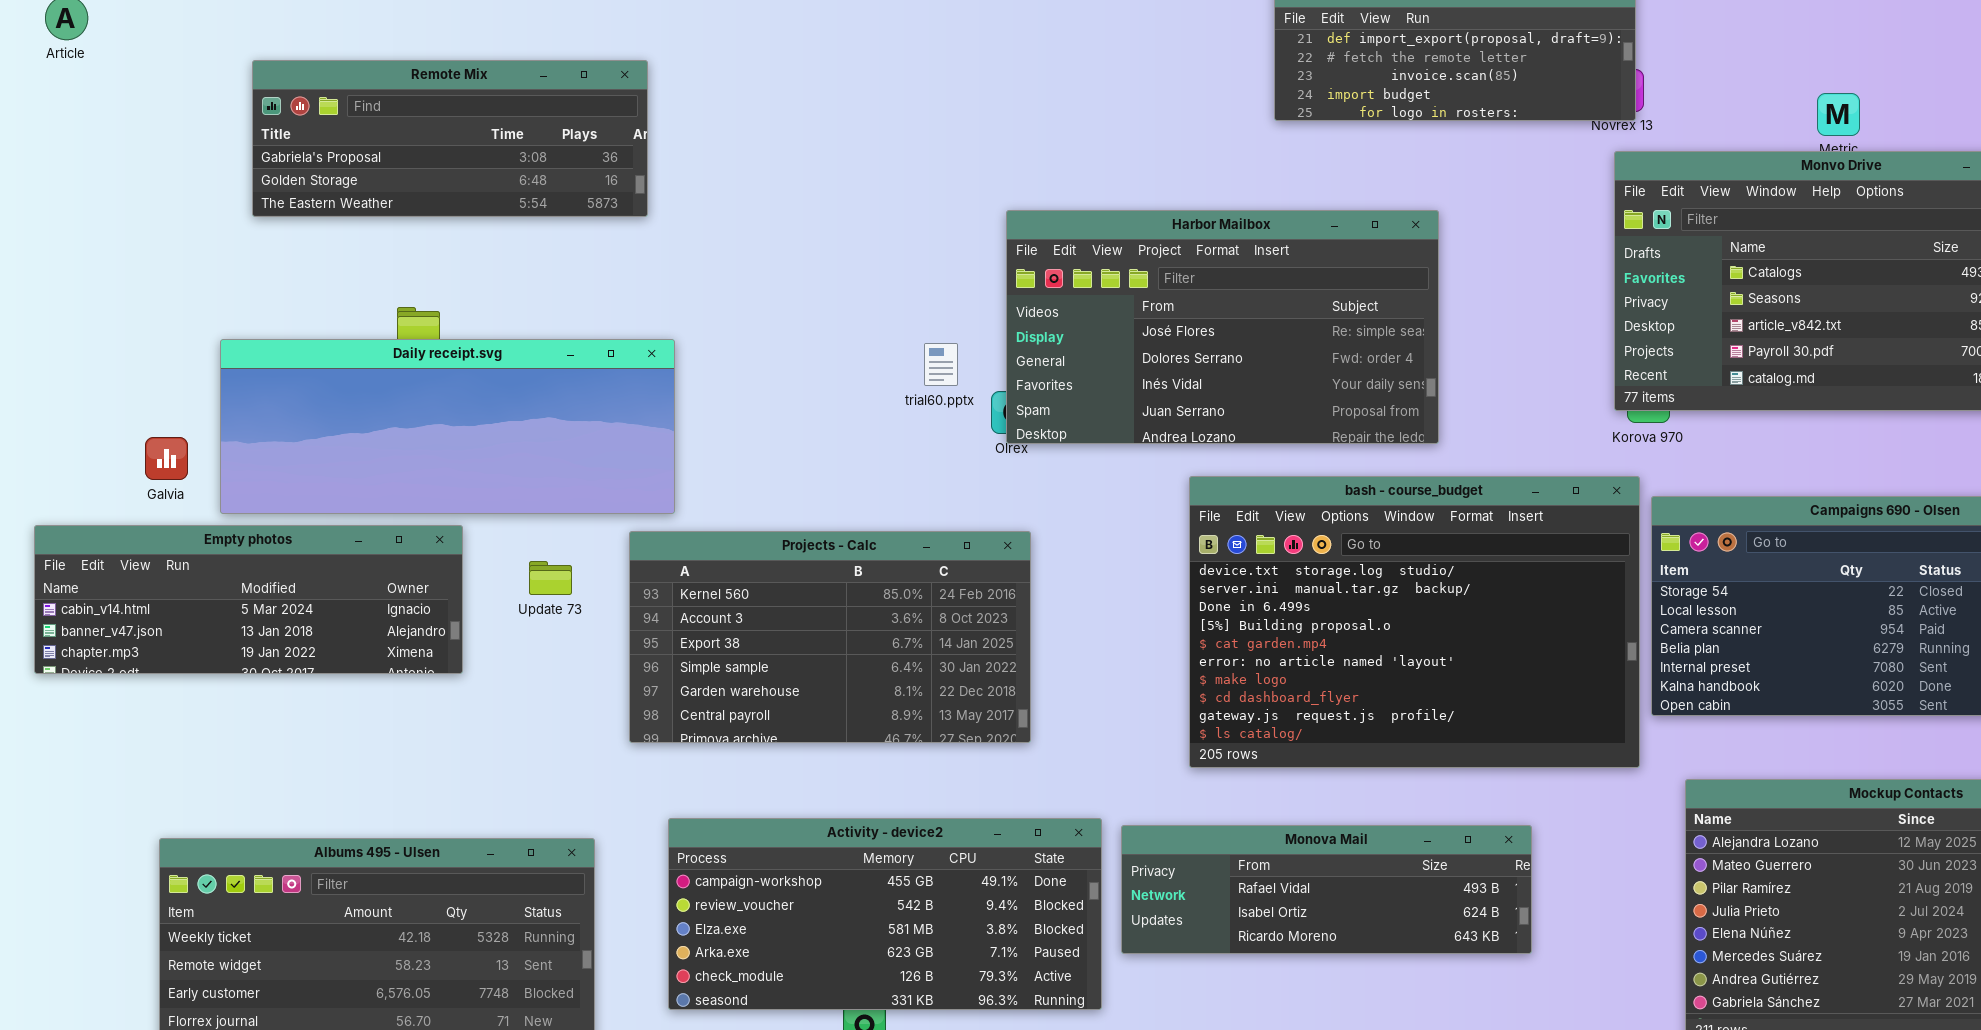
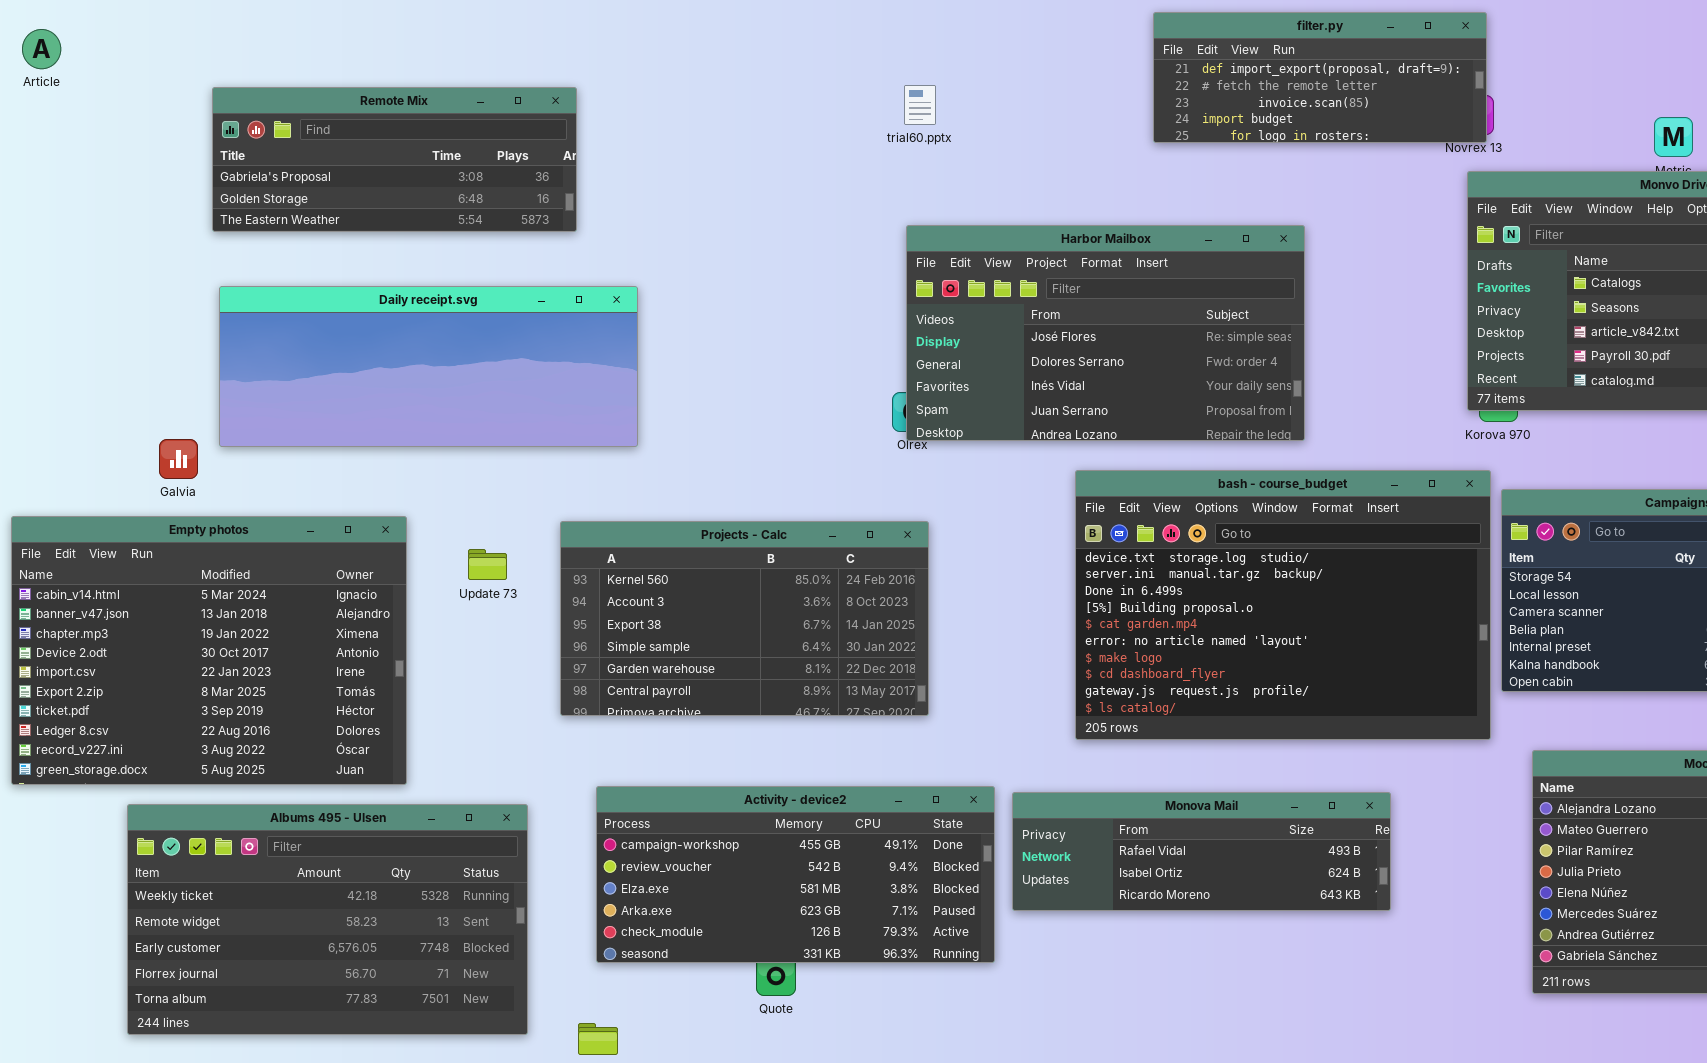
Daily receipt.svg: [220,339,675,514] -> [219,286,638,447], moved
trial60.pptx: [924,343,958,386] -> [904,85,936,125], moved
Galvia: [145,437,188,480] -> [159,439,198,479], moved
Empty photos: [34,525,463,674] -> [11,516,407,785], resized

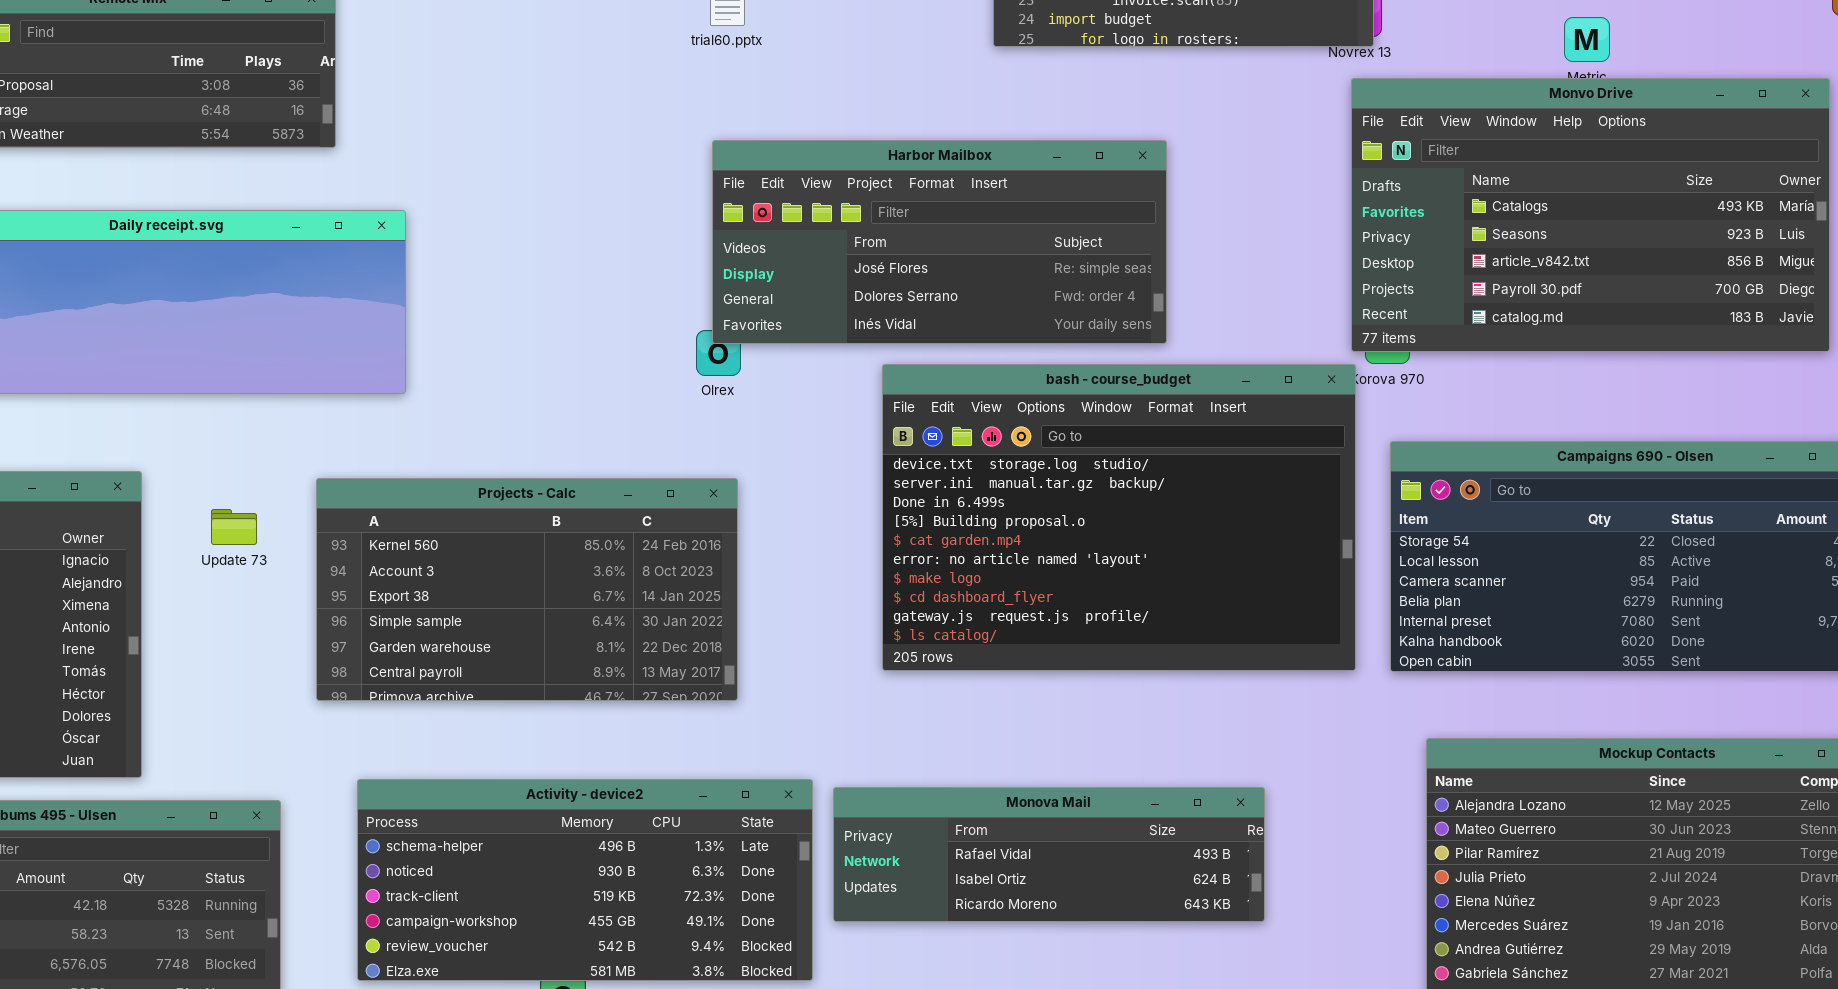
Harbor Mailbox: [906,225,1305,441] -> [712,140,1167,344], resized
bash - course_budget: [1075,470,1491,740] -> [882,364,1356,671], moved
Activity - device2: [596,786,995,963] -> [357,779,813,981], scrolled up 3 rows

